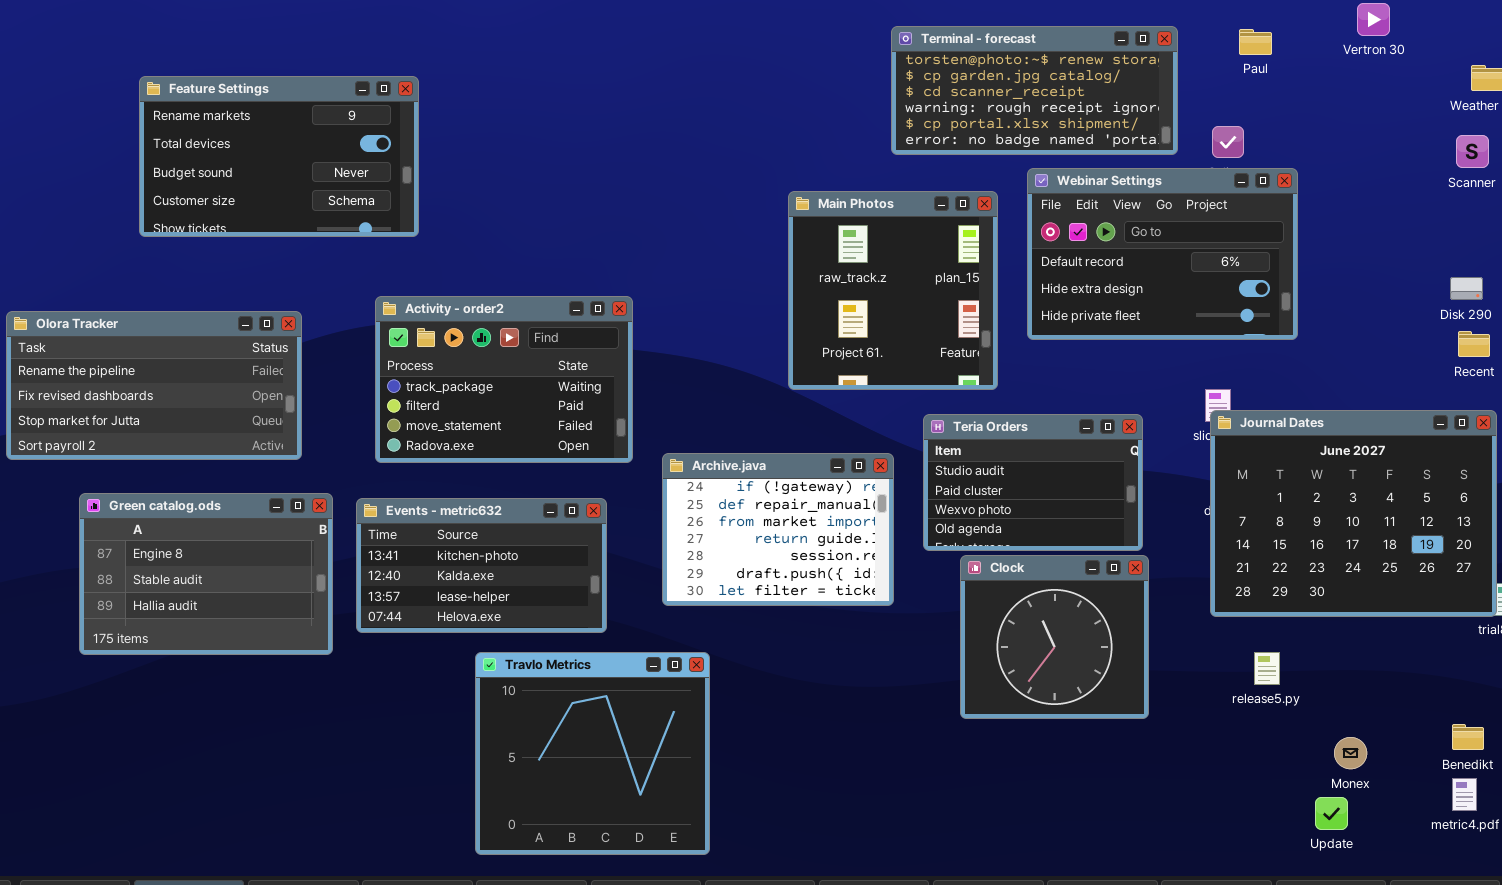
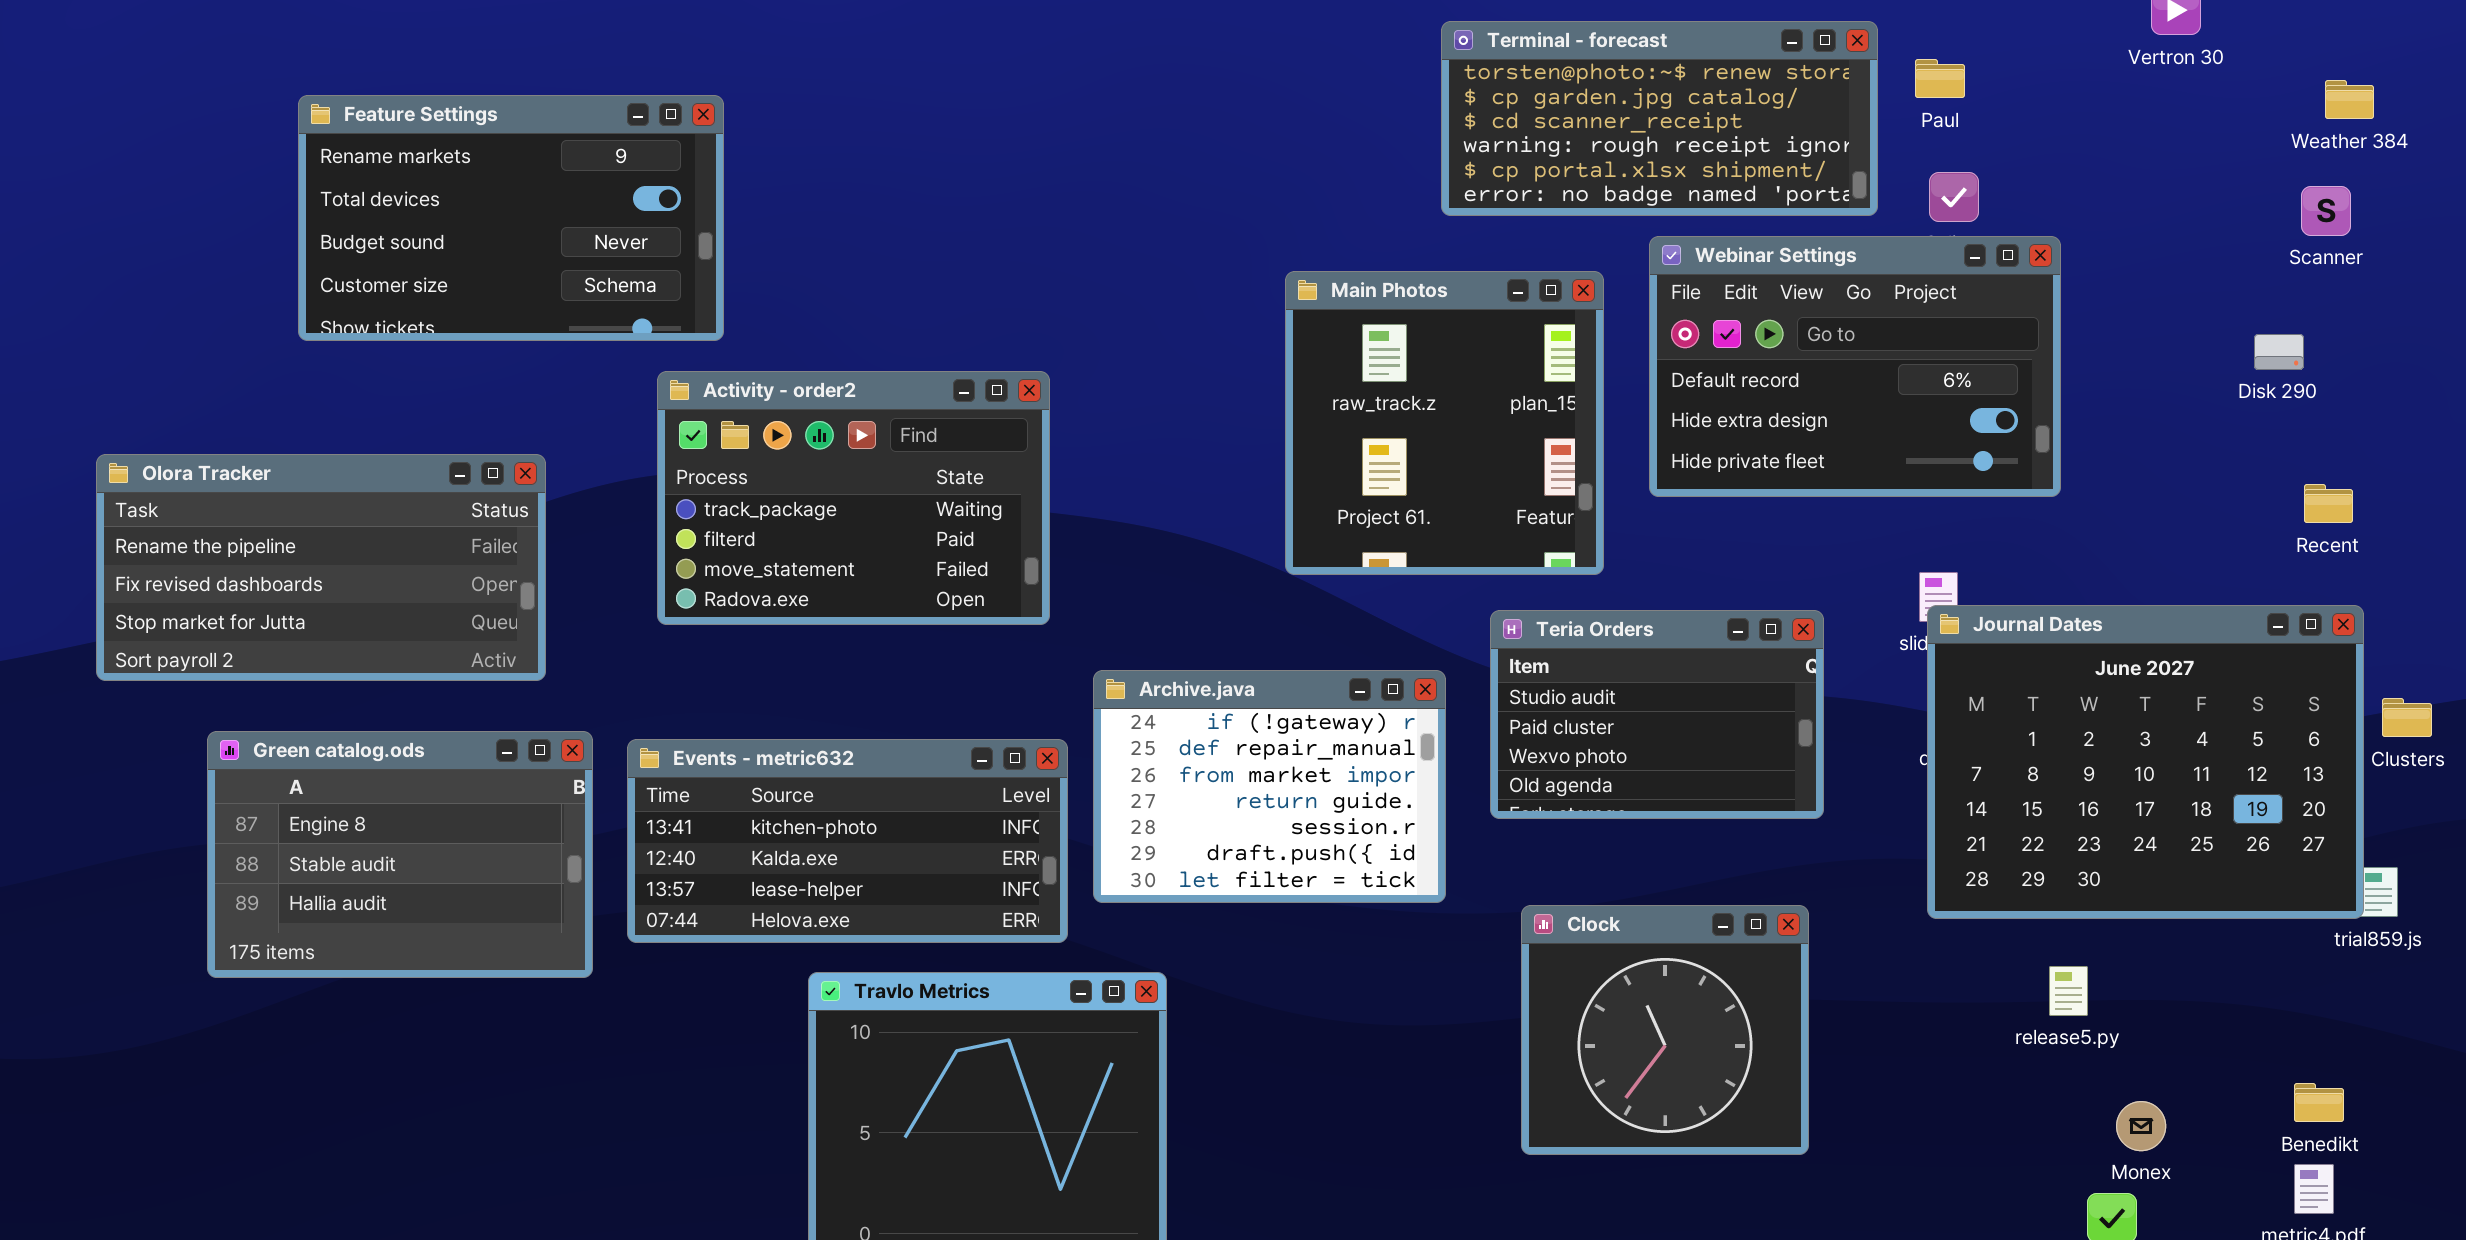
Paul: [1239,29,1272,55] -> [1915,59,1965,98], moved
Disk 290: [1450,277,1483,300] -> [2254,334,2304,370], moved
Activity - order2: [375,296,633,463] -> [657,371,1050,625], moved
Events - metric632: [356,498,607,633] -> [627,739,1068,943], resized
Clock: [960,555,1149,719] -> [1521,905,1809,1155], moved
release5.py: [1254,652,1280,685] -> [2049,966,2088,1016], moved

